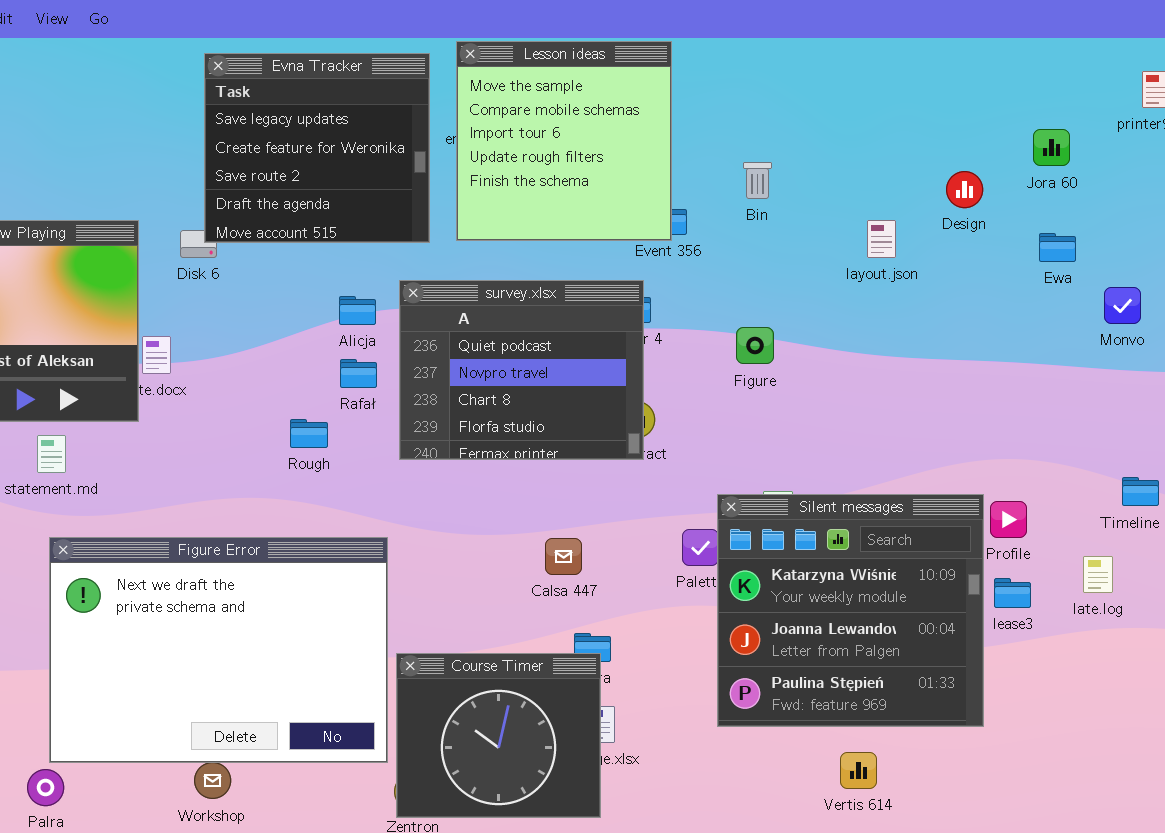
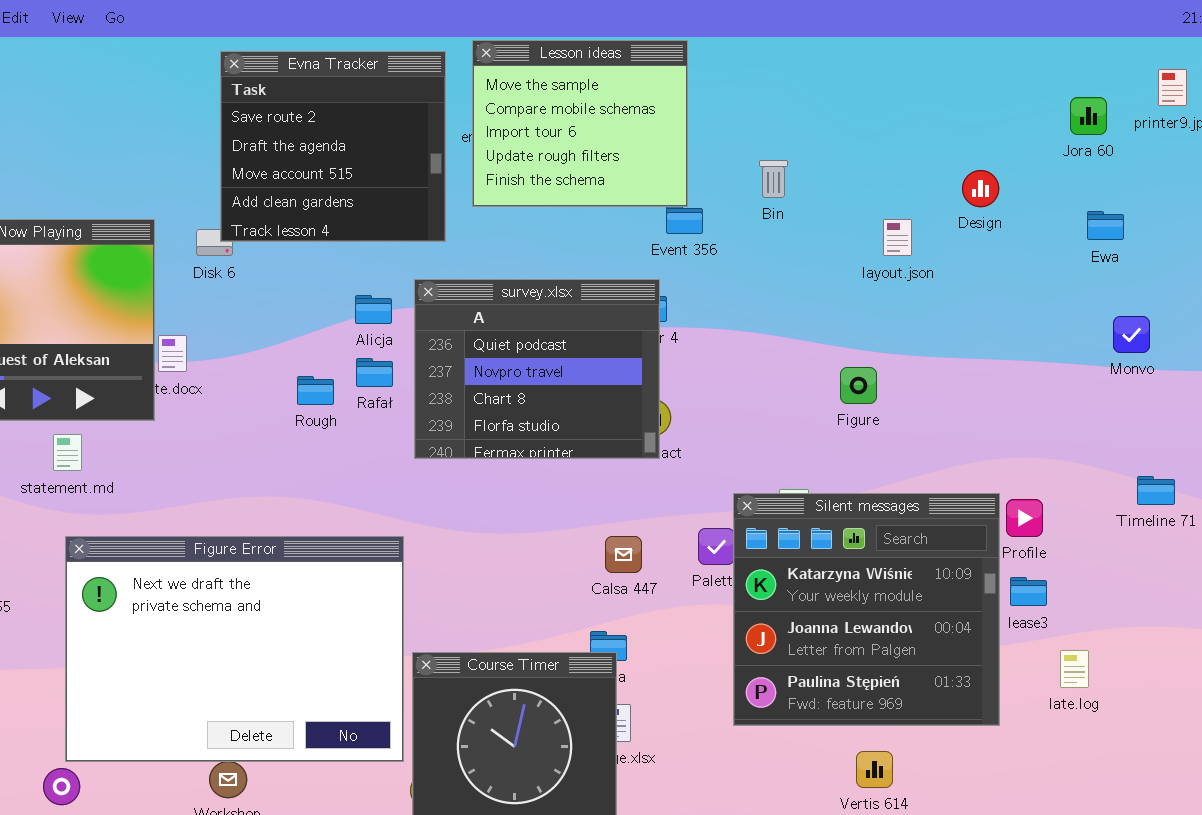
Lesson ideas: [456,41,672,241] -> [472,40,688,207], resized
Evna Tracker: [204,53,430,243] -> [220,51,446,242], scrolled down 2 rows
Jora 60: [1033,129,1070,166] -> [1070,97,1107,135], moved
Ewa: [1039,233,1076,262] -> [1087,211,1124,240], moved
Monvo: [1104,287,1141,324] -> [1113,316,1150,353], moved
Figure: [736,327,774,364] -> [840,367,877,404], moved
Rough: [290,419,328,448] -> [297,376,334,405], moved
Calsa 447: [545,538,582,575] -> [605,536,642,573], moved
late.log: [1083,556,1113,593] -> [1060,650,1089,688], moved

